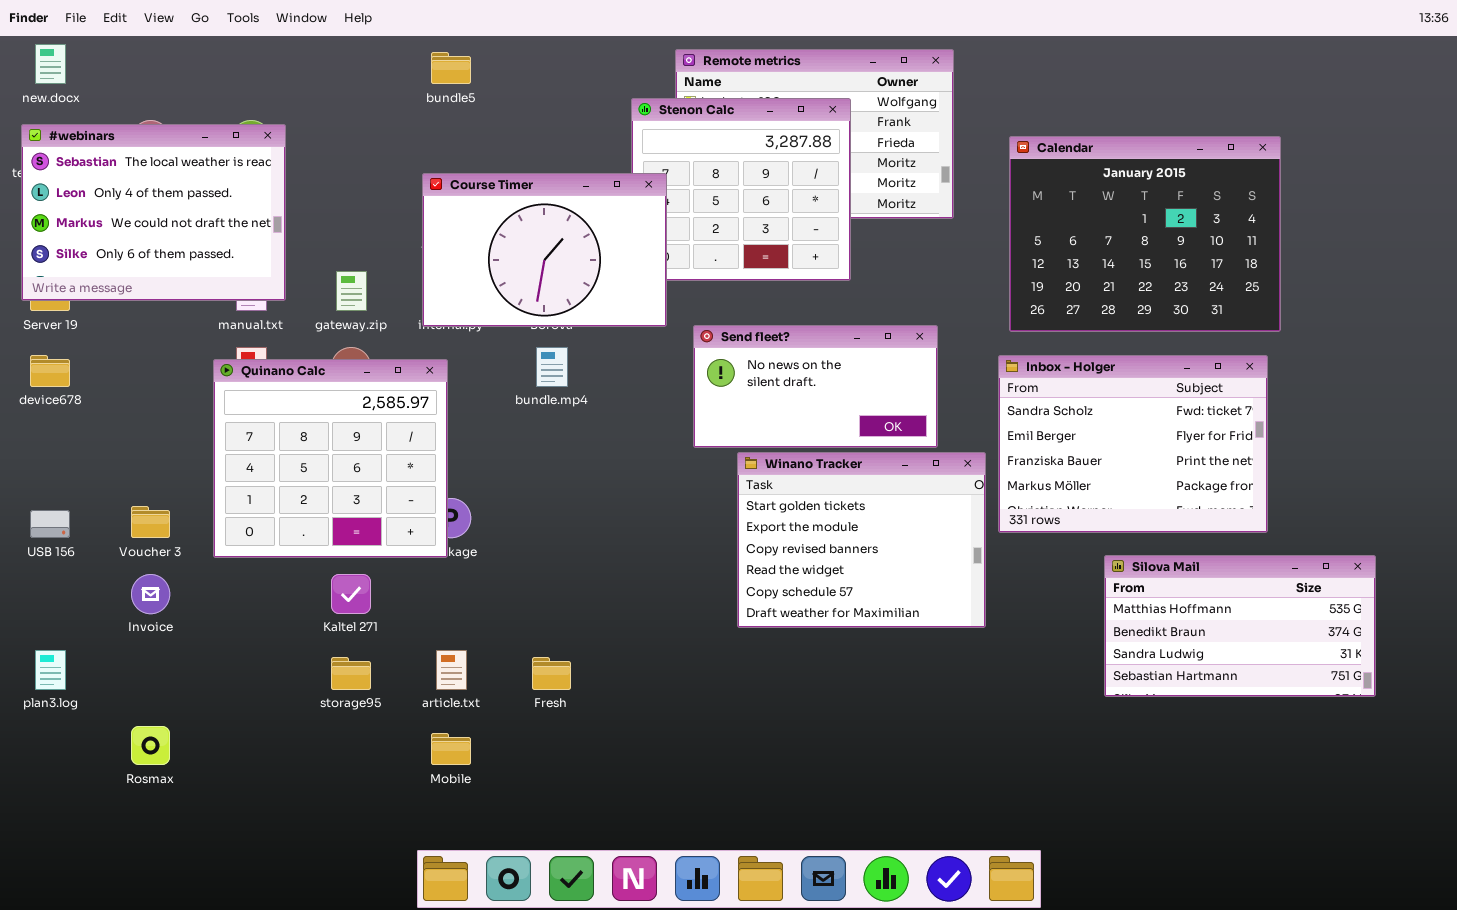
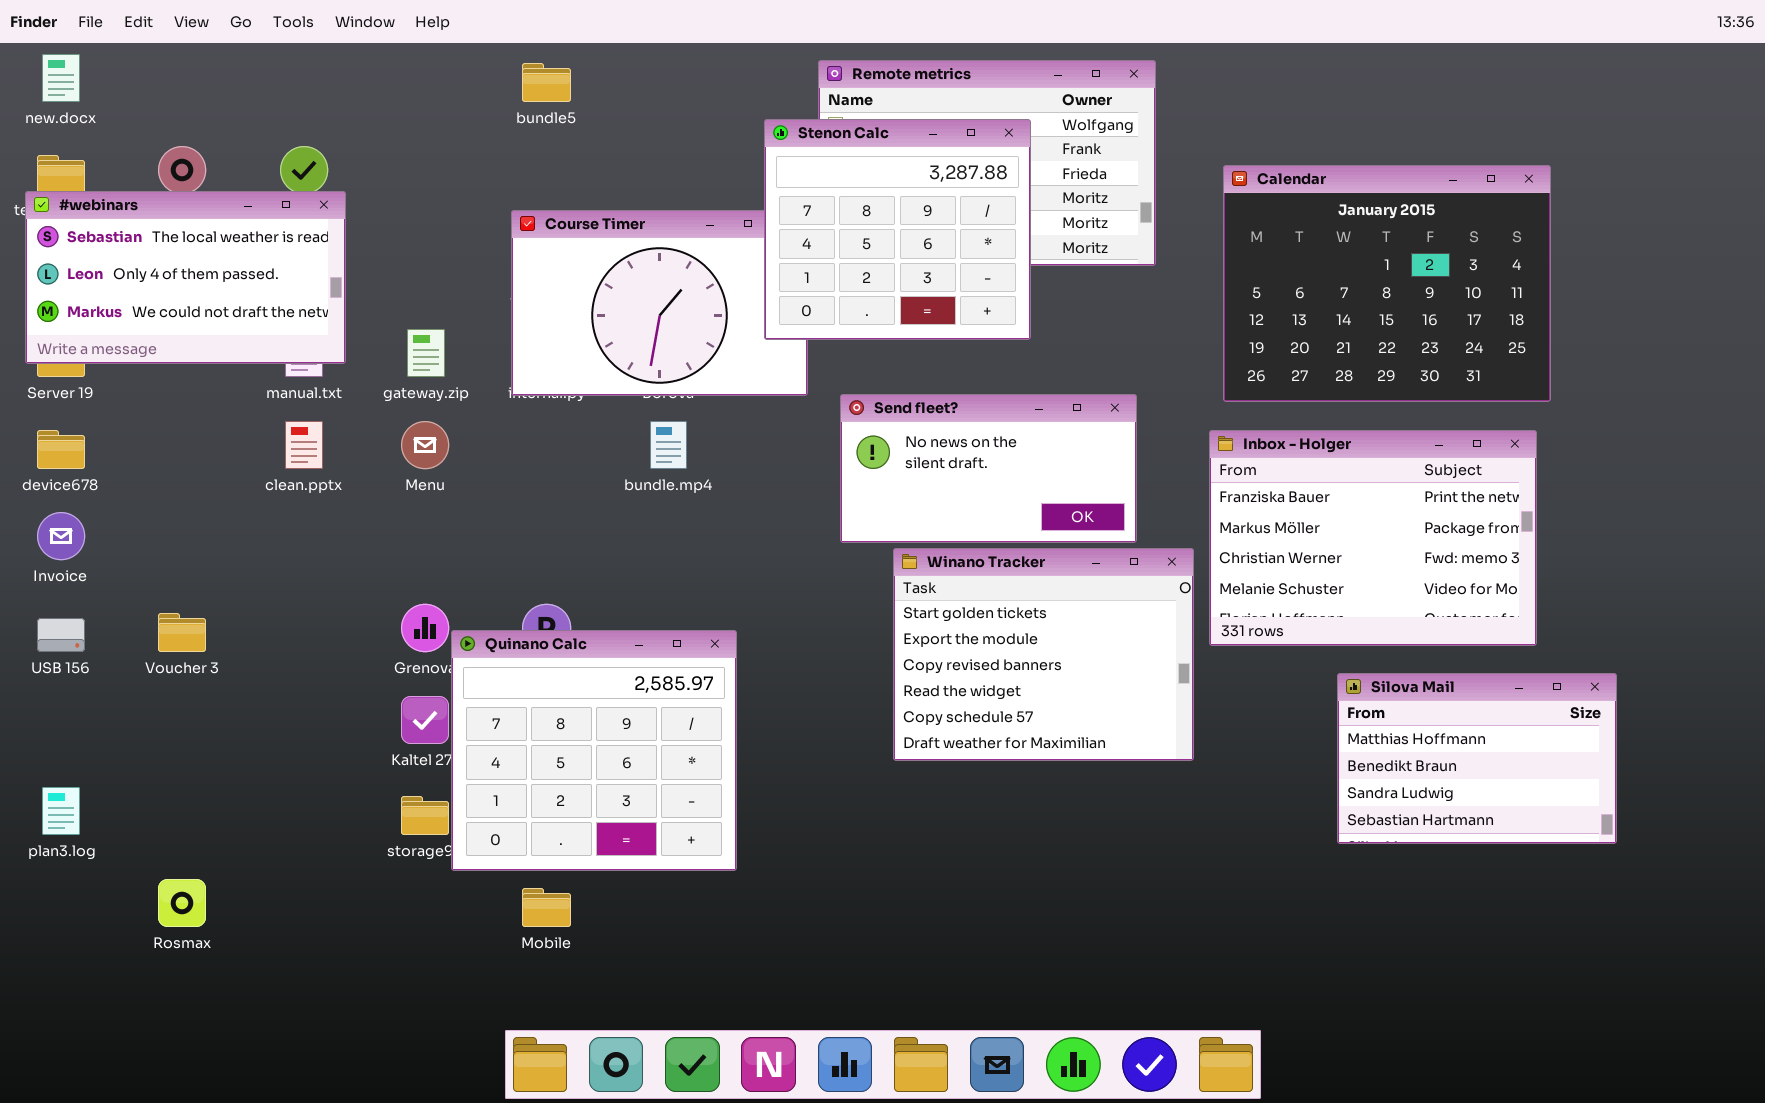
Stenon Calc: [631,98,851,281] -> [764,119,1031,340], raised
#webinars: [21,124,286,301] -> [25,191,346,364], resized
Inbox - Holger: [998,355,1268,533] -> [1209,430,1537,646], scrolled down 2 rows
Quinano Calc: [213,359,448,558] -> [451,630,737,871], moved
Silova Mail: [1104,555,1376,697] -> [1337,673,1617,844], resized
Invoice: [131,574,170,614] -> [37,512,85,560], moved

